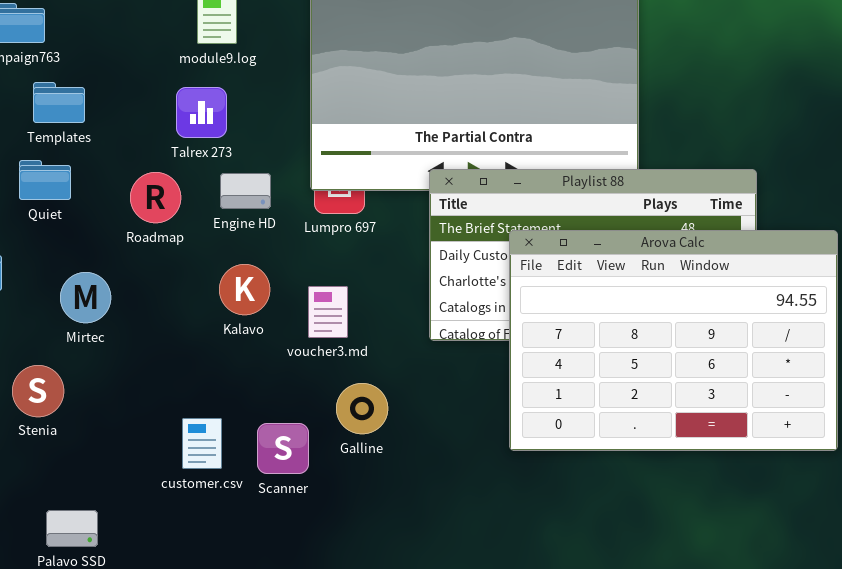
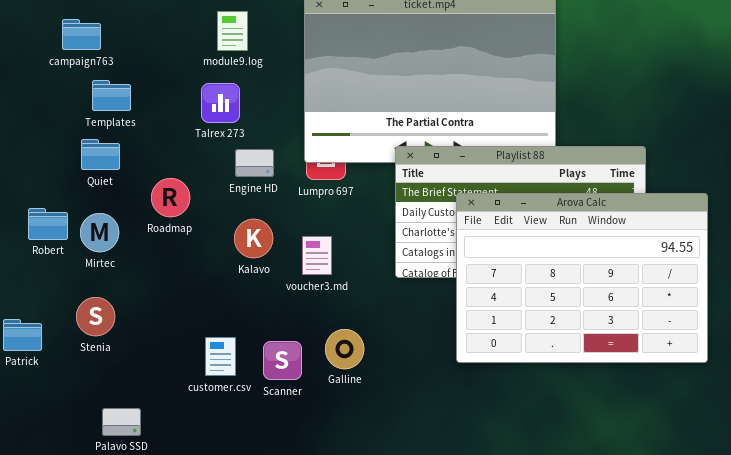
Roadmap: [130,172,181,223] -> [151,178,190,217], moved
Mirtec: [60,272,111,323] -> [80,213,119,252], moved
Galline: [336,383,388,434] -> [325,329,364,369], moved

